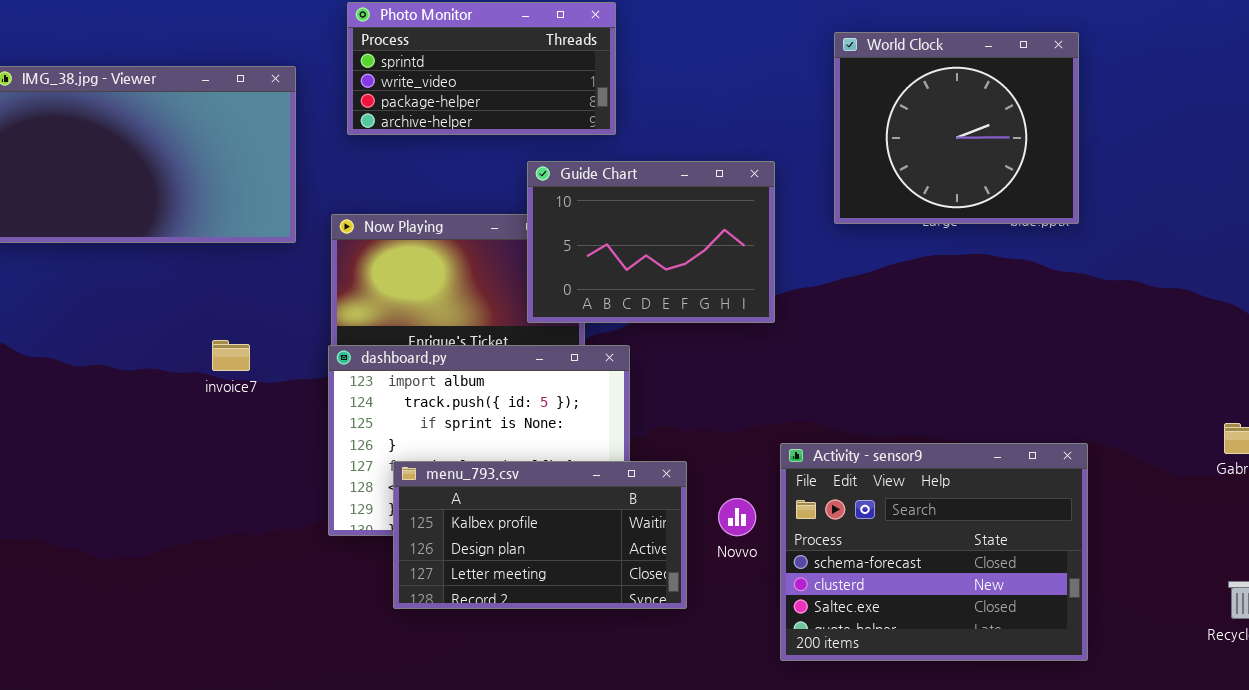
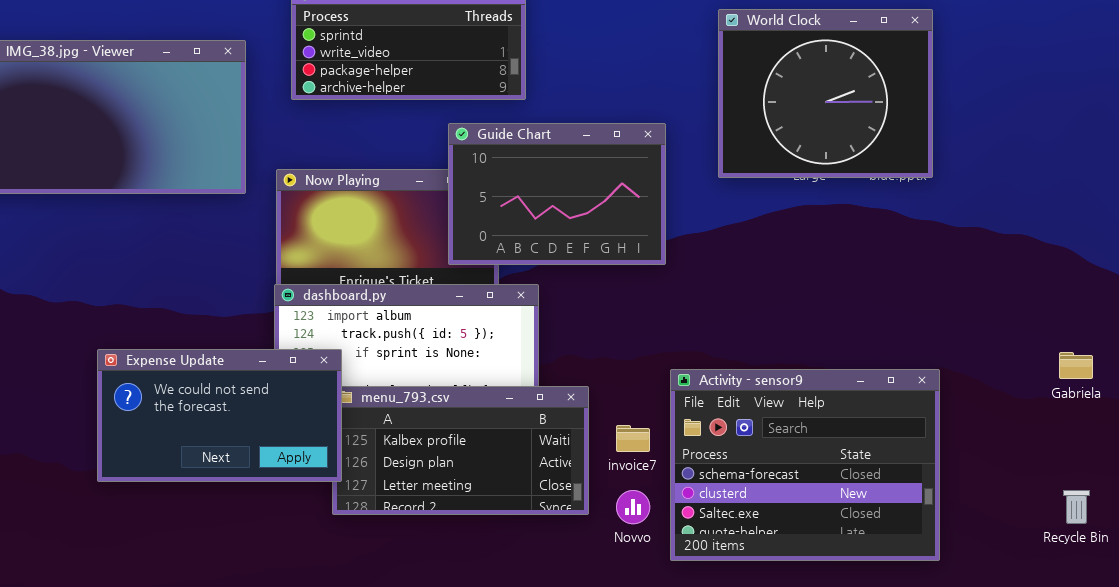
invoice7: [212,340,250,371] -> [616,425,650,452], moved
Expense Update: none -> [97,349,342,482], opened
Novvo: [718,498,756,536] -> [616,490,650,524], moved

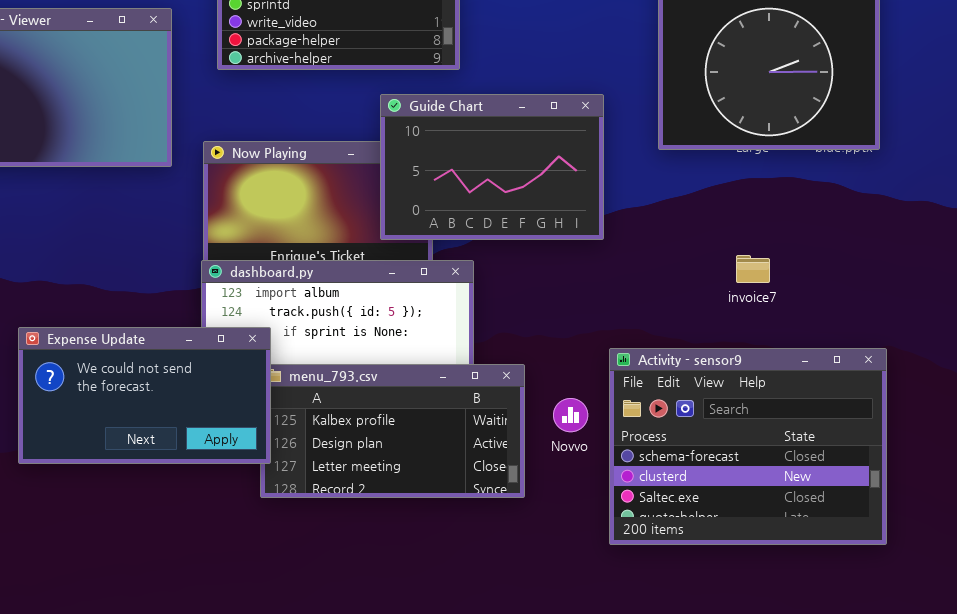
invoice7: [616,425,650,452] -> [736,255,770,283], moved
Novvo: [616,490,650,524] -> [553,398,588,432], moved

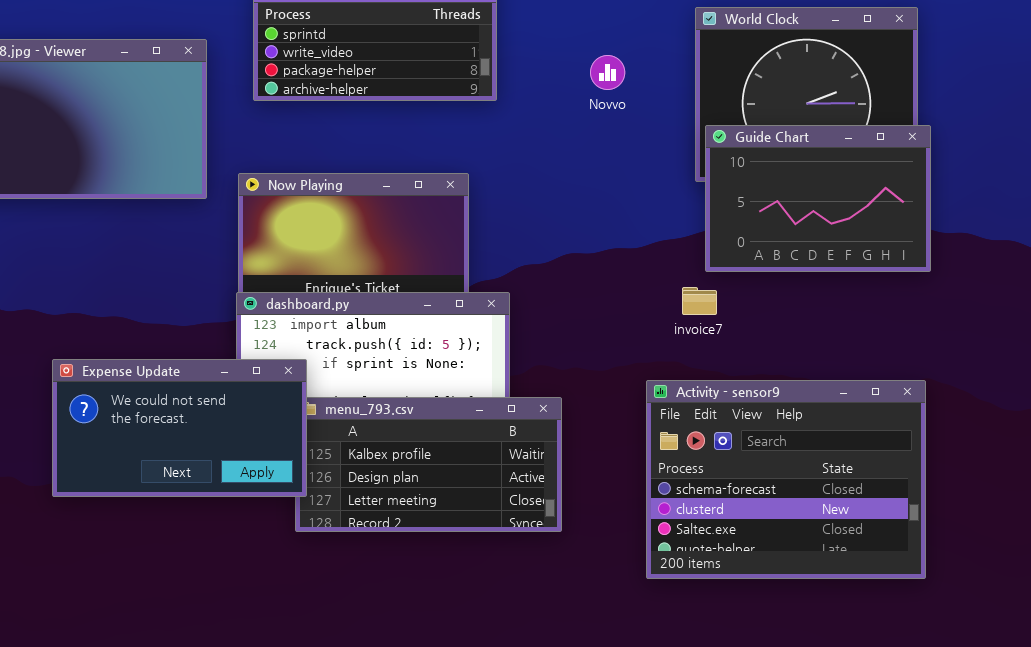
Guide Chart: [380,94,604,240] -> [705,125,931,272], moved
invoice7: [736,255,770,283] -> [682,287,717,315], moved
Novvo: [553,398,588,432] -> [590,55,625,90], moved

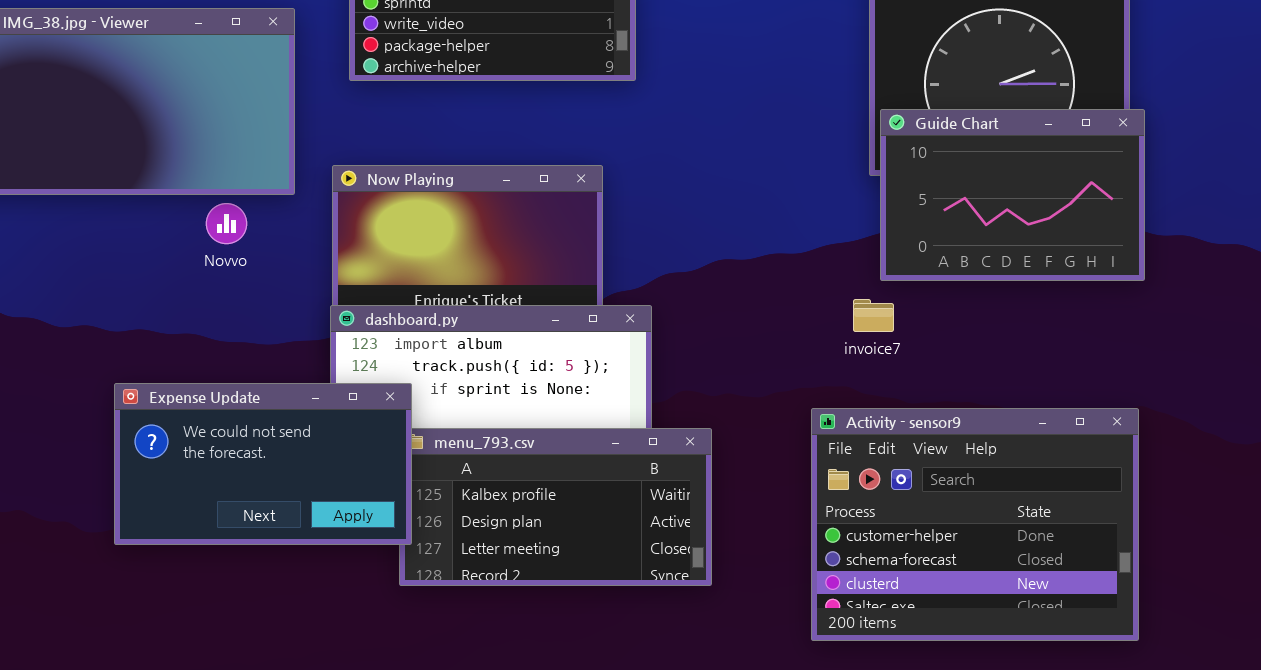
Novvo: [590,55,625,90] -> [206,203,247,244], moved
Activity - sensor9: [646,380,926,579] -> [811,408,1139,641], scrolled up 1 row

